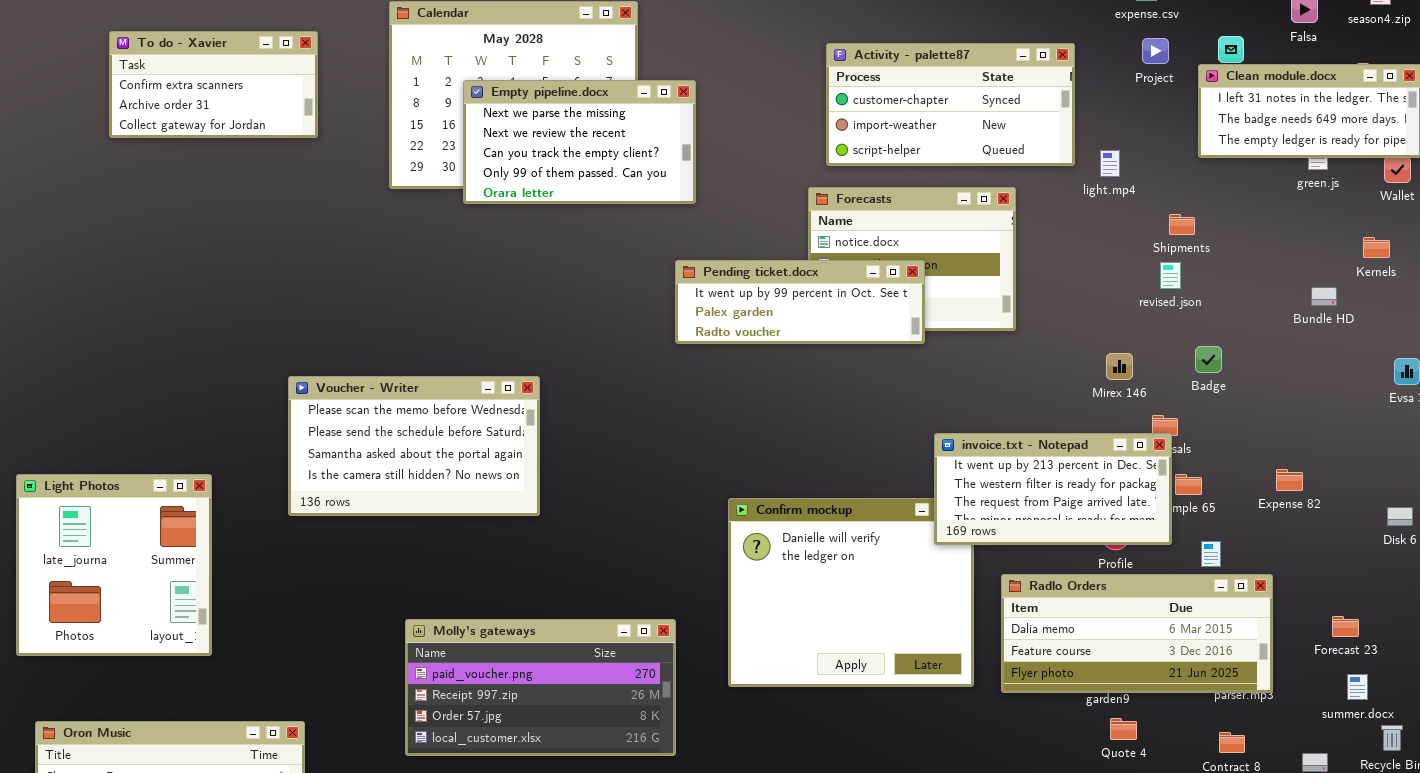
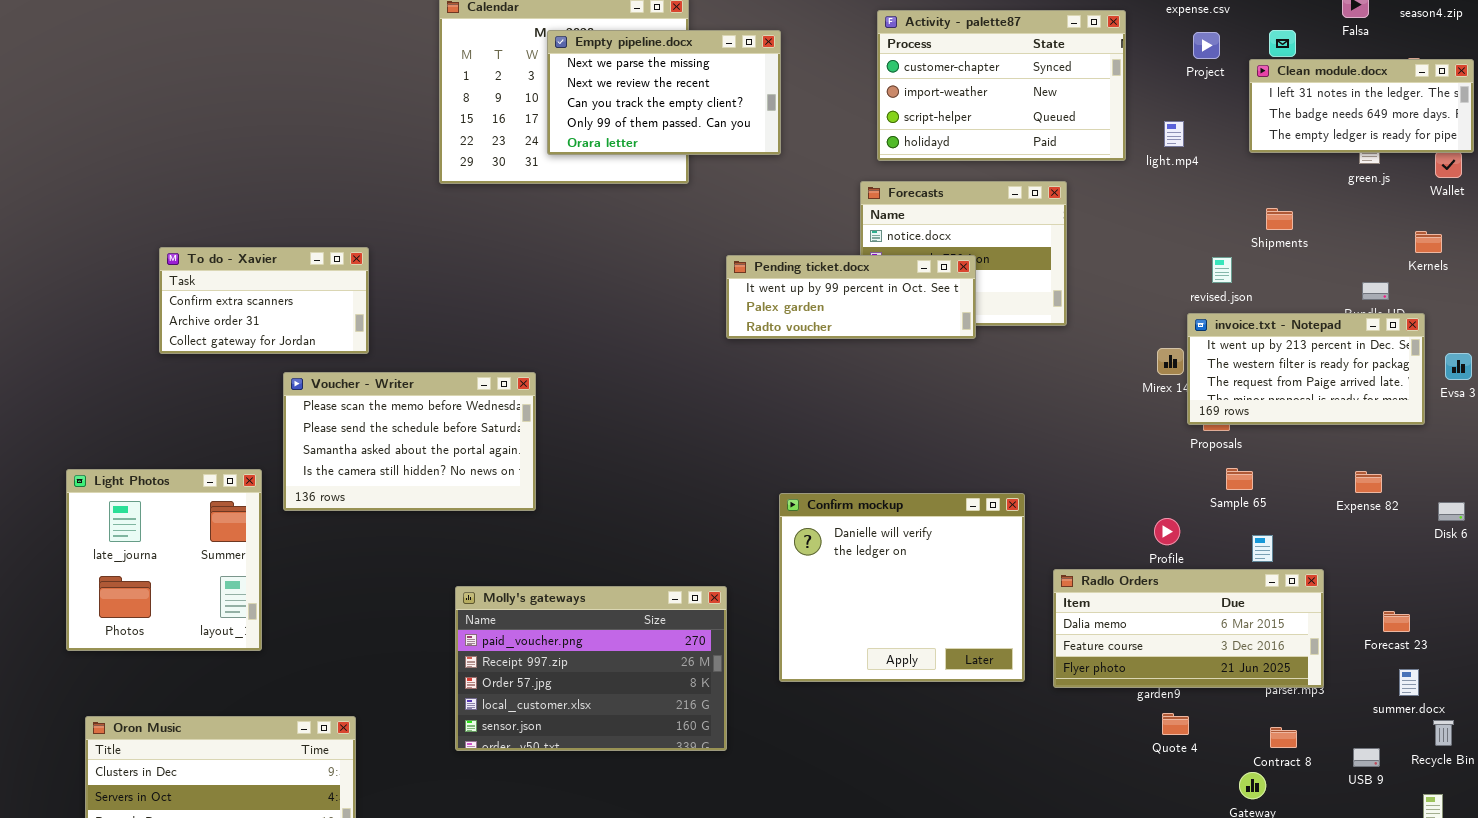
To do - Xavier: [109,31,318,138] -> [159,247,369,354], moved
Activity - palette87: [826,43,1075,166] -> [877,10,1126,161], resized
Empty pipeline.docx: [463,80,696,204] -> [547,30,781,155], moved
light.mp4: [1100,150,1120,177] -> [1164,121,1184,147], moved
Shipments: [1169,214,1195,235] -> [1266,208,1293,230], moved
Voucher - Writer: [288,376,540,516] -> [283,372,536,511], moved
invoice.txt - Notepad: [934,433,1172,545] -> [1187,313,1425,425], moved
Expense 82: [1276,469,1303,491] -> [1355,471,1382,493], moved
Molly's gateways: [405,619,676,756] -> [455,586,727,751], resized

